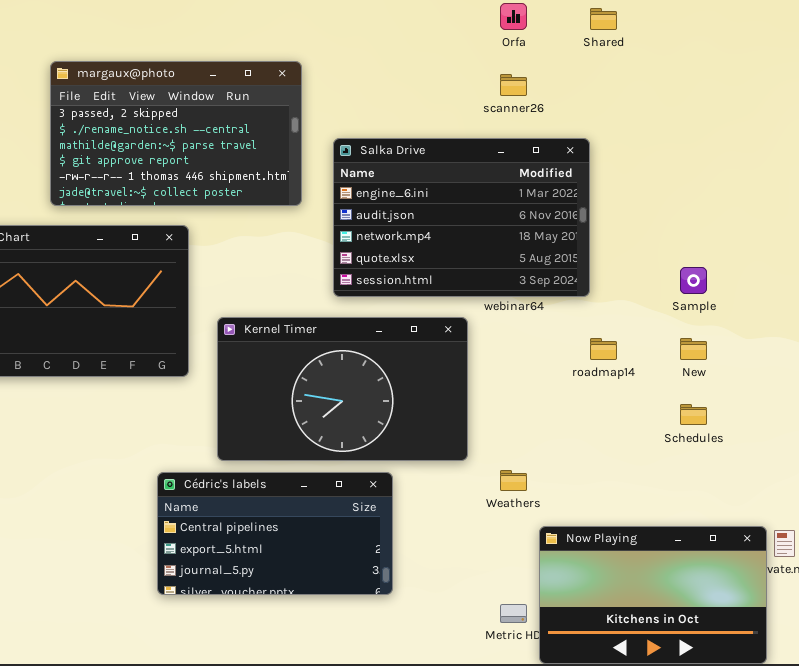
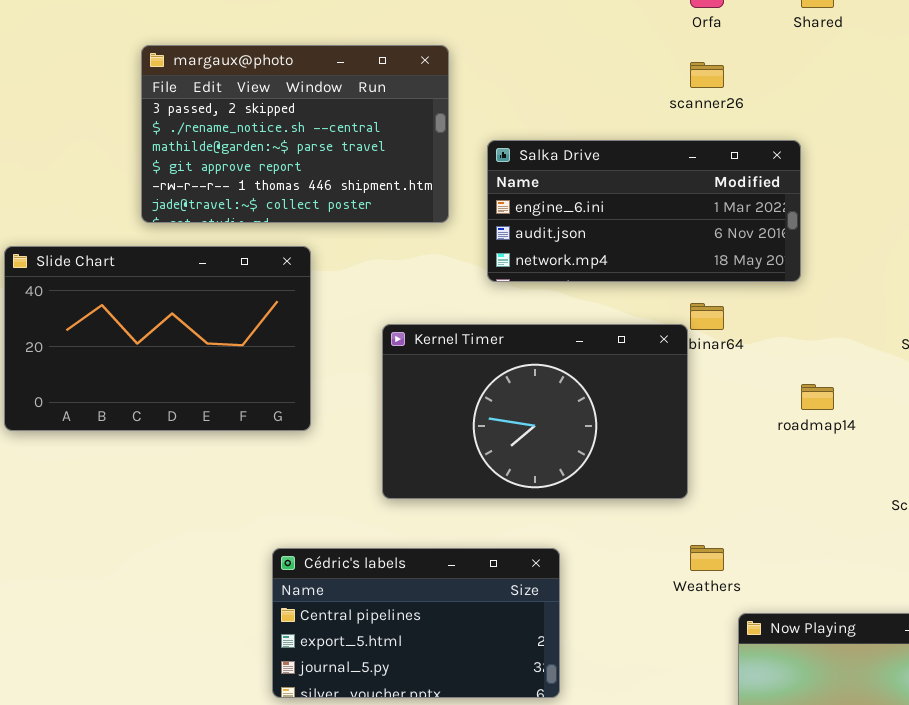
Salka Drive: [333,138,590,297] -> [487,140,801,282], resized
Kernel Timer: [217,317,468,461] -> [382,324,688,499], moved

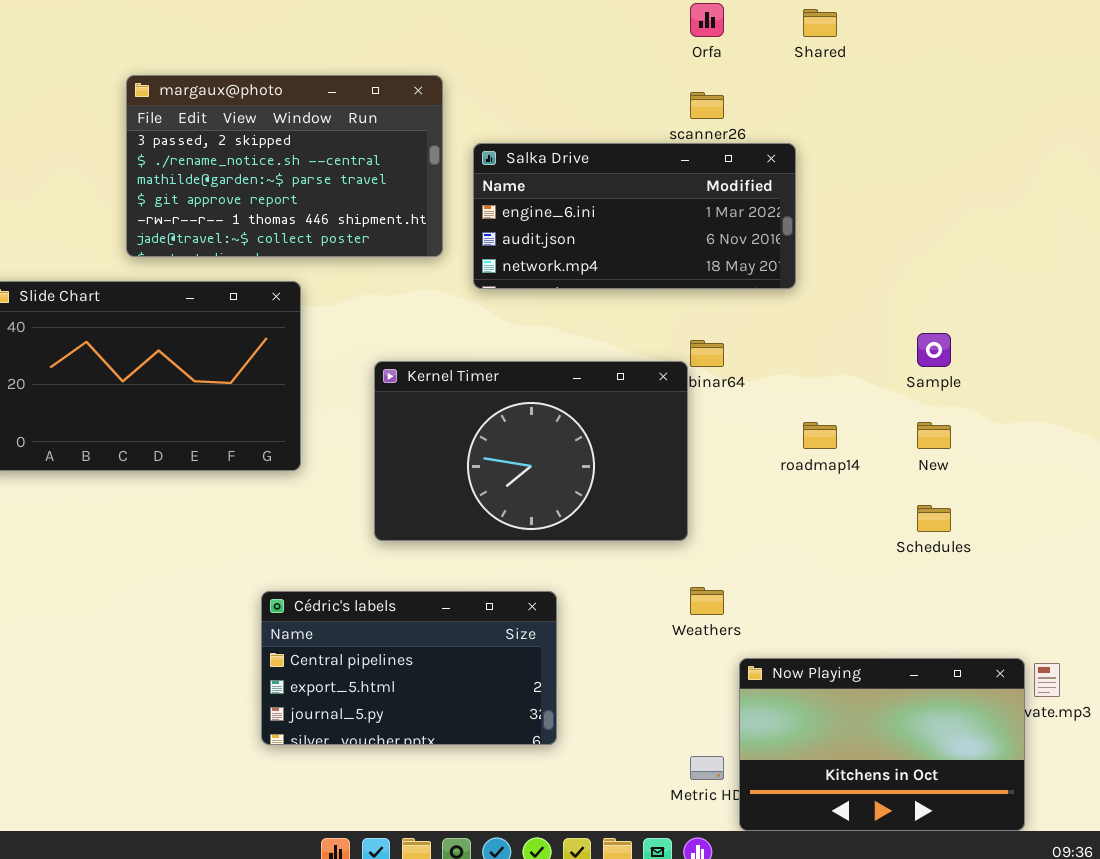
Salka Drive: [487,140,801,282] -> [473,143,796,289], moved

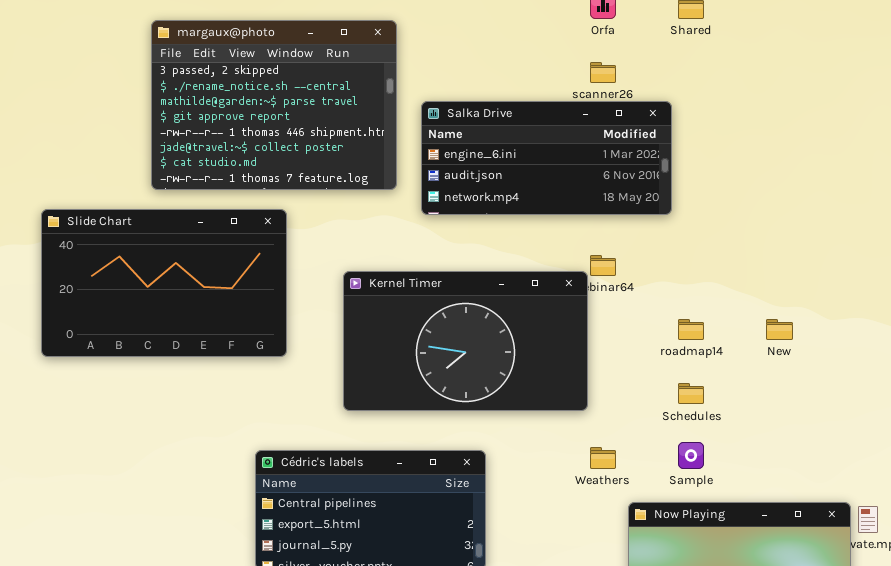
margaux@photo: [126,75,443,257] -> [151,20,397,190], resized
Sample: [917,333,951,367] -> [678,442,704,469], moved
Schedules: [917,505,951,532] -> [678,383,704,404], moved

